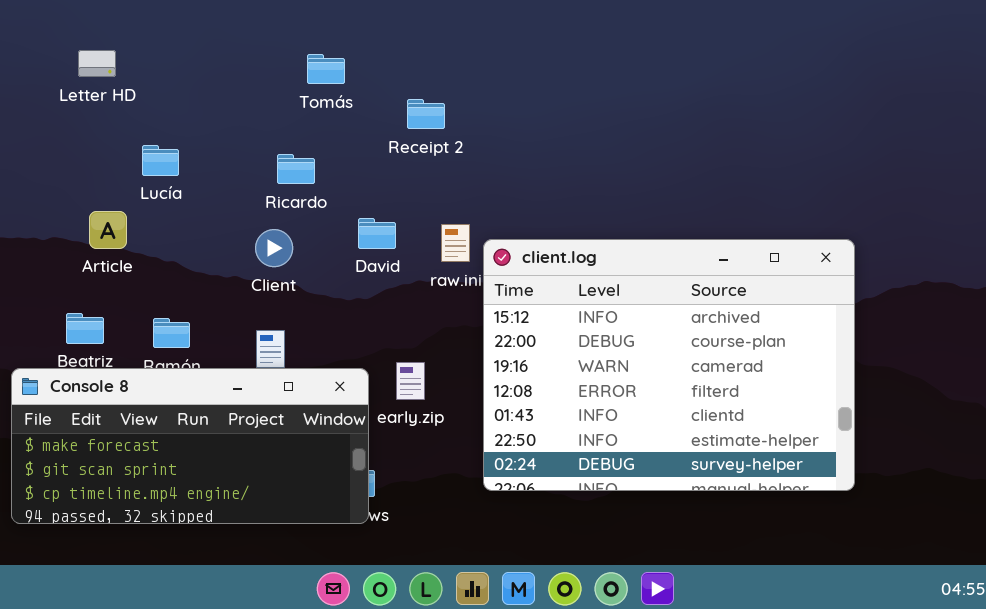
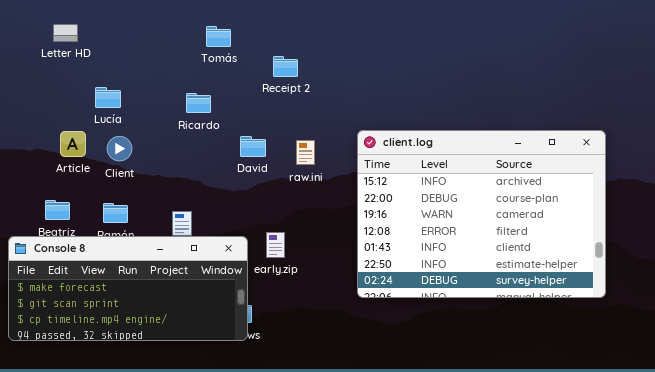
Client: [255,229,293,267] -> [107,136,132,161], moved
client.log: [483,239,855,491] -> [357,130,606,298], moved

